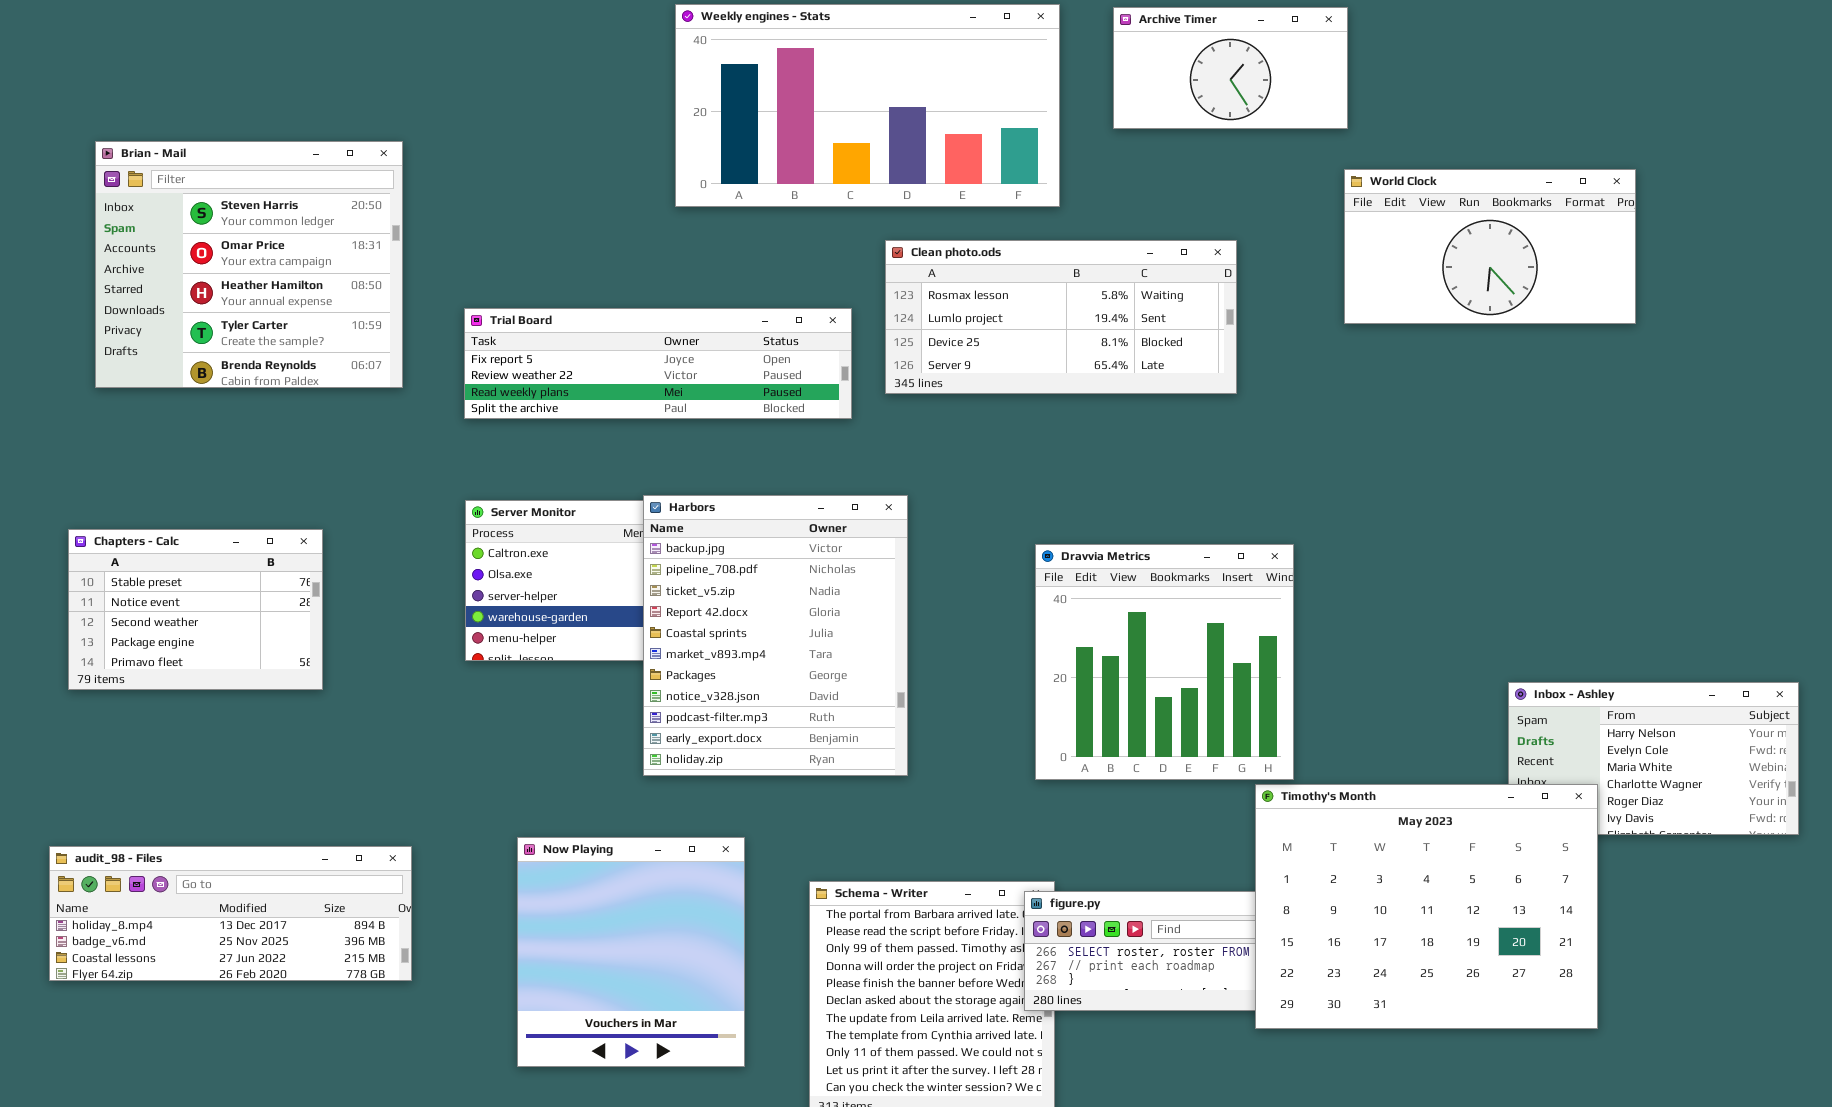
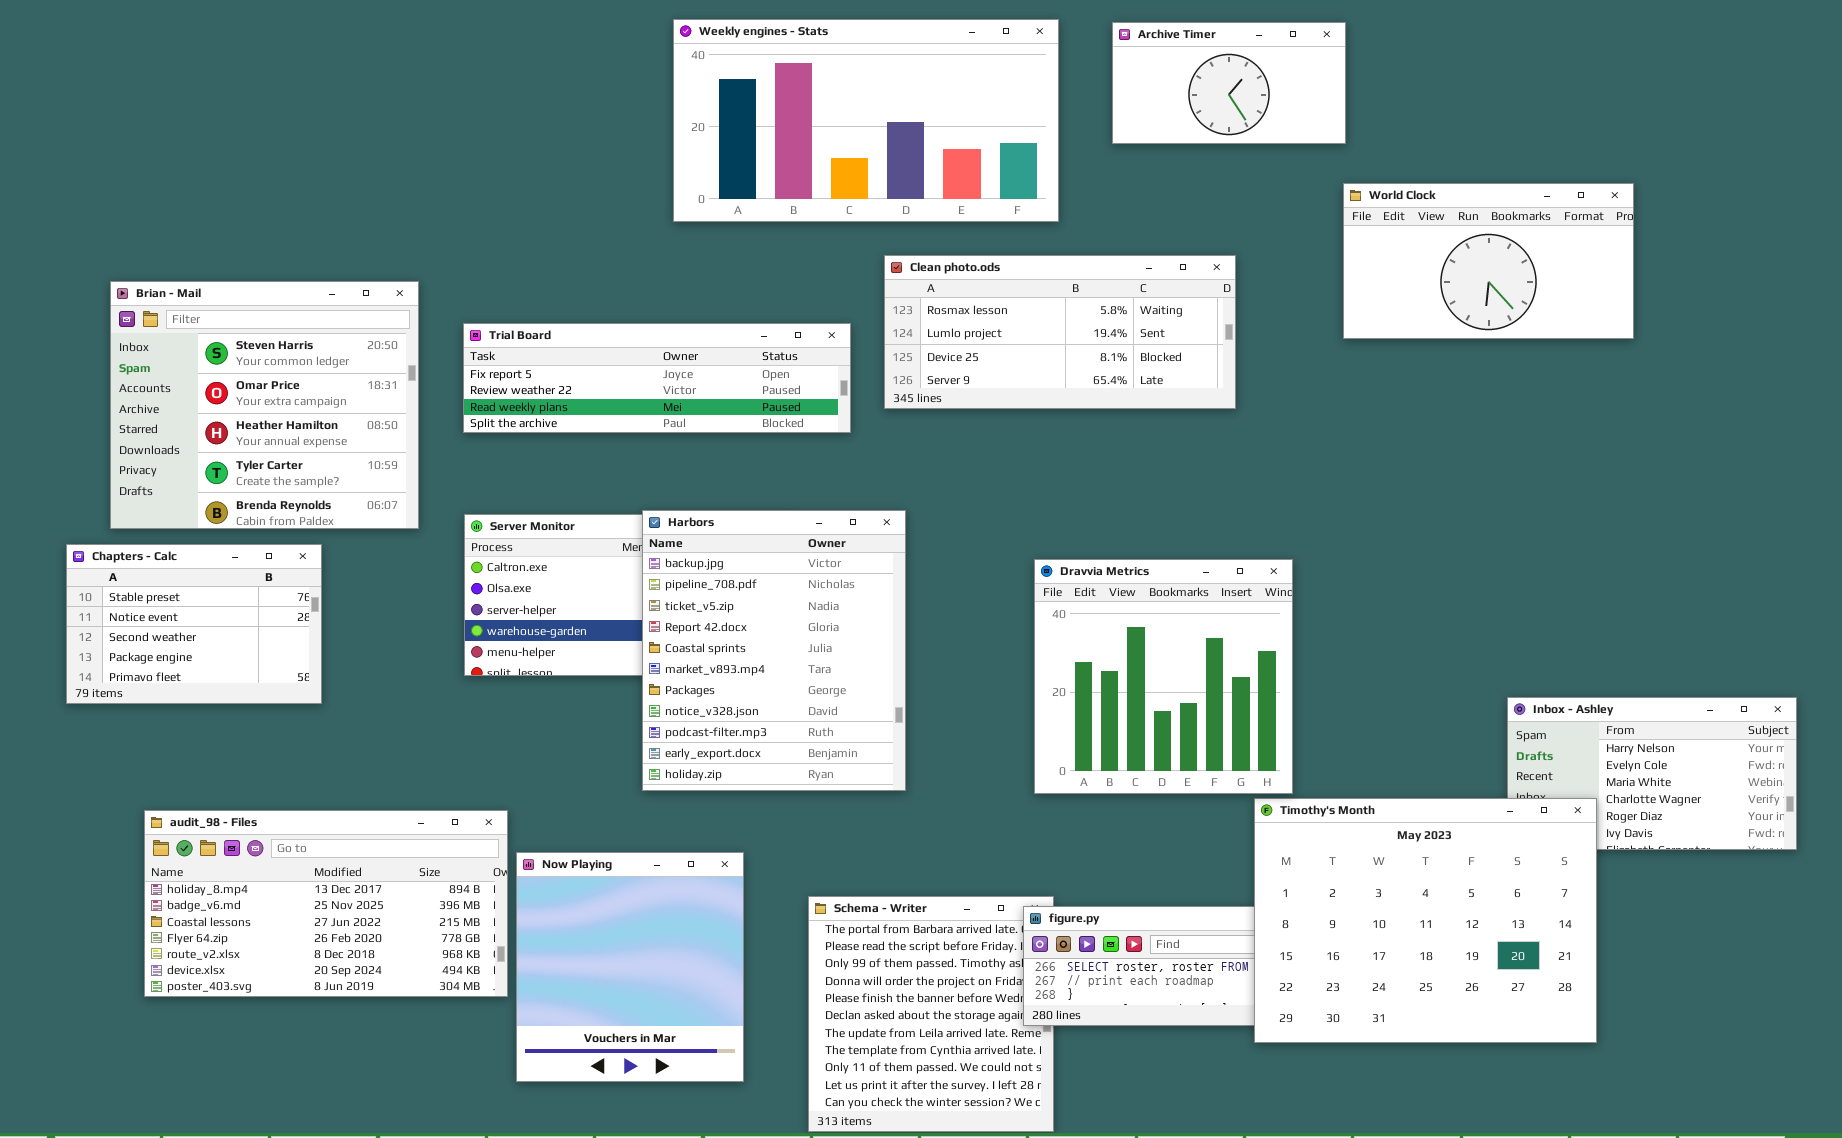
Brian - Mail: [95,141,403,388] -> [110,281,419,529], moved
audit_98 - Files: [49,846,412,981] -> [144,810,508,997], moved, resized

